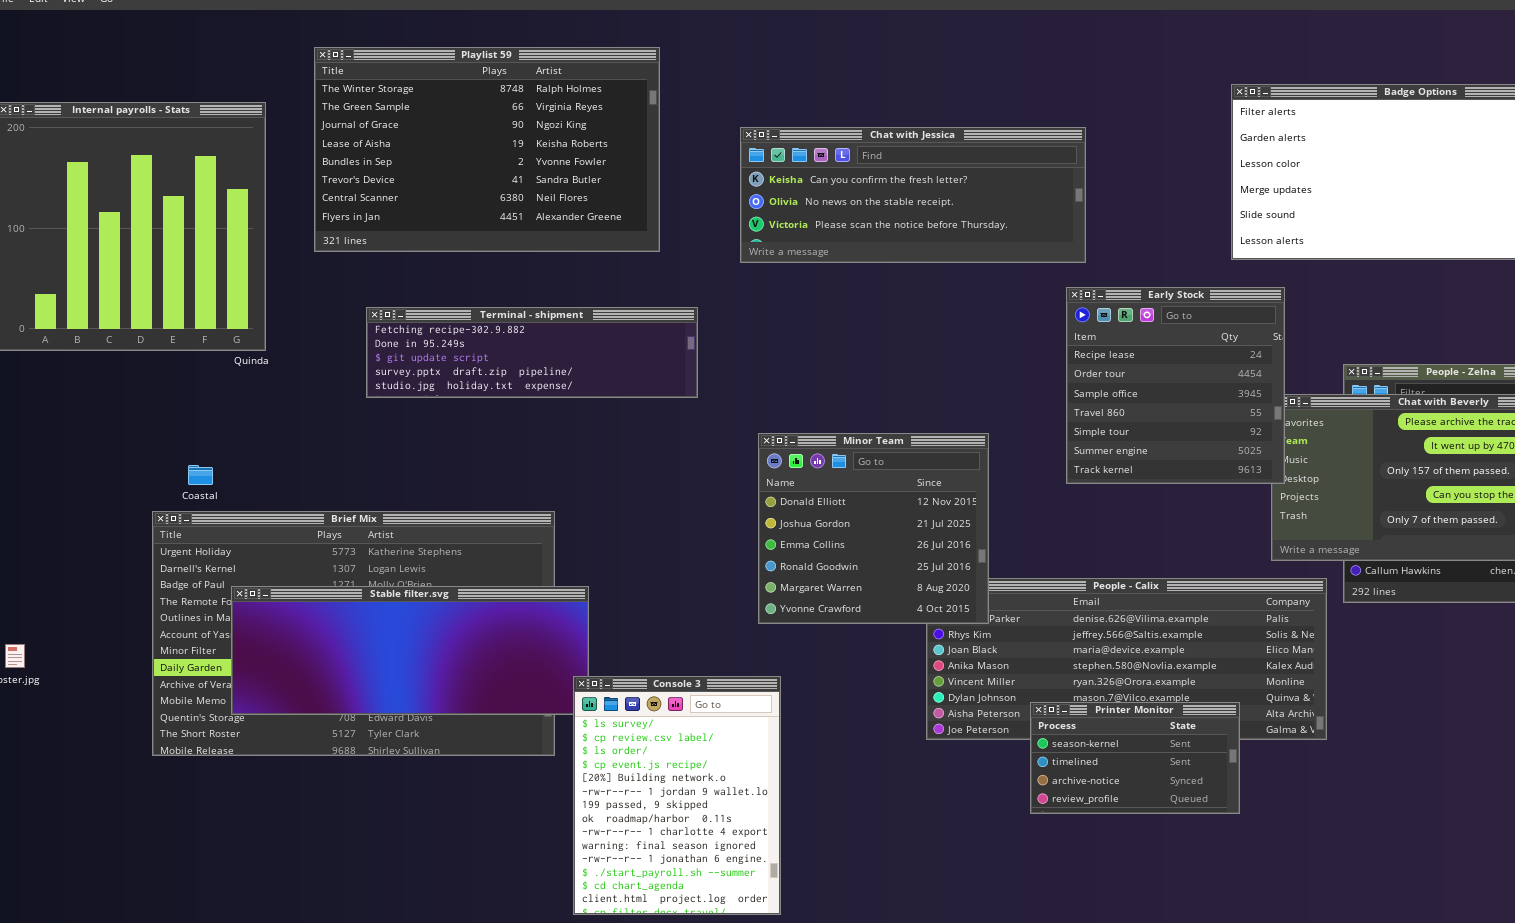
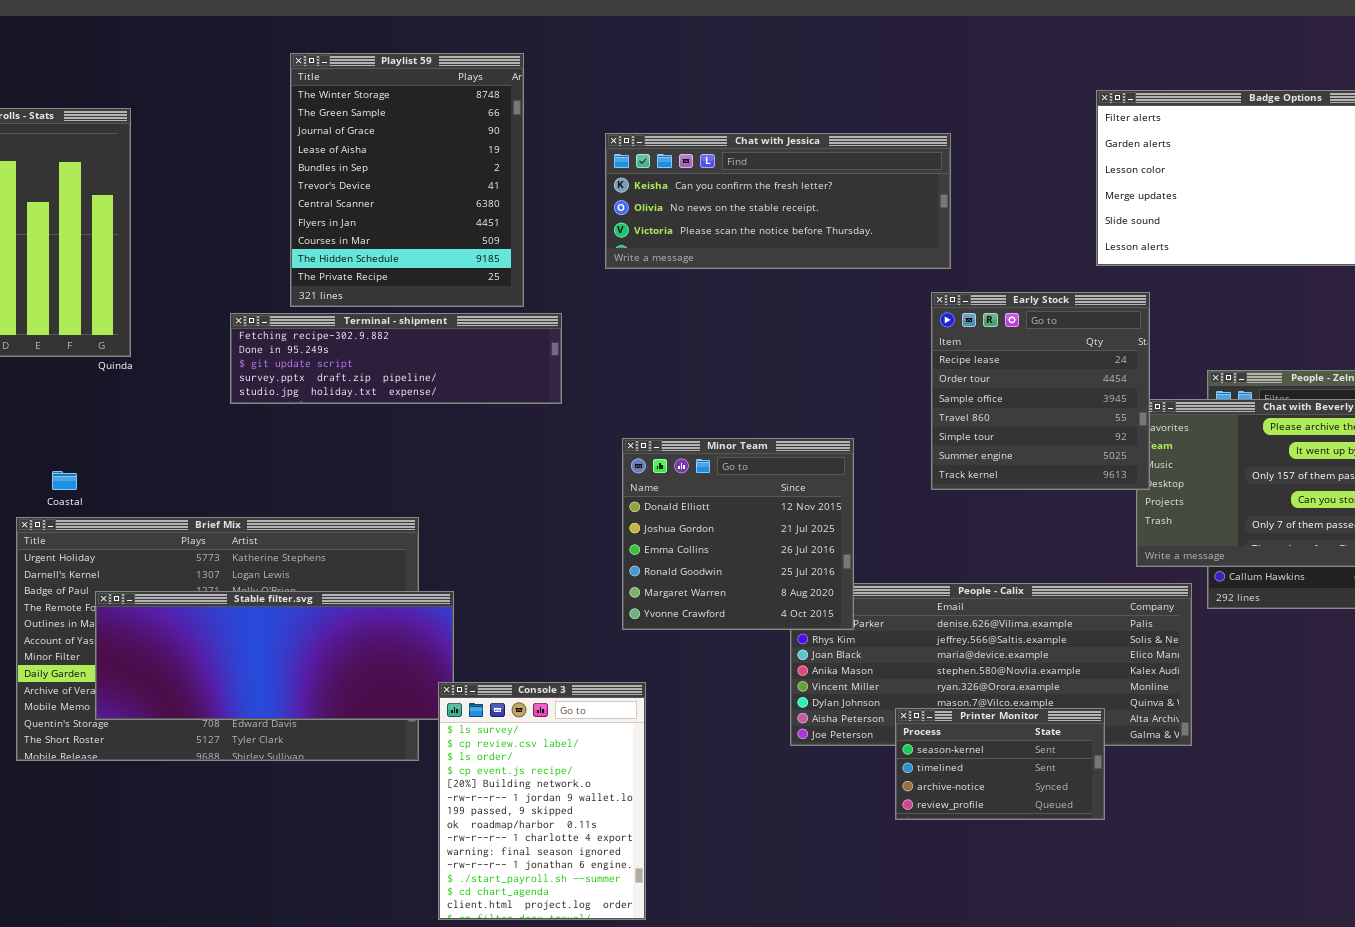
Playlist 59: [314,47,660,252] -> [290,53,524,307], resized

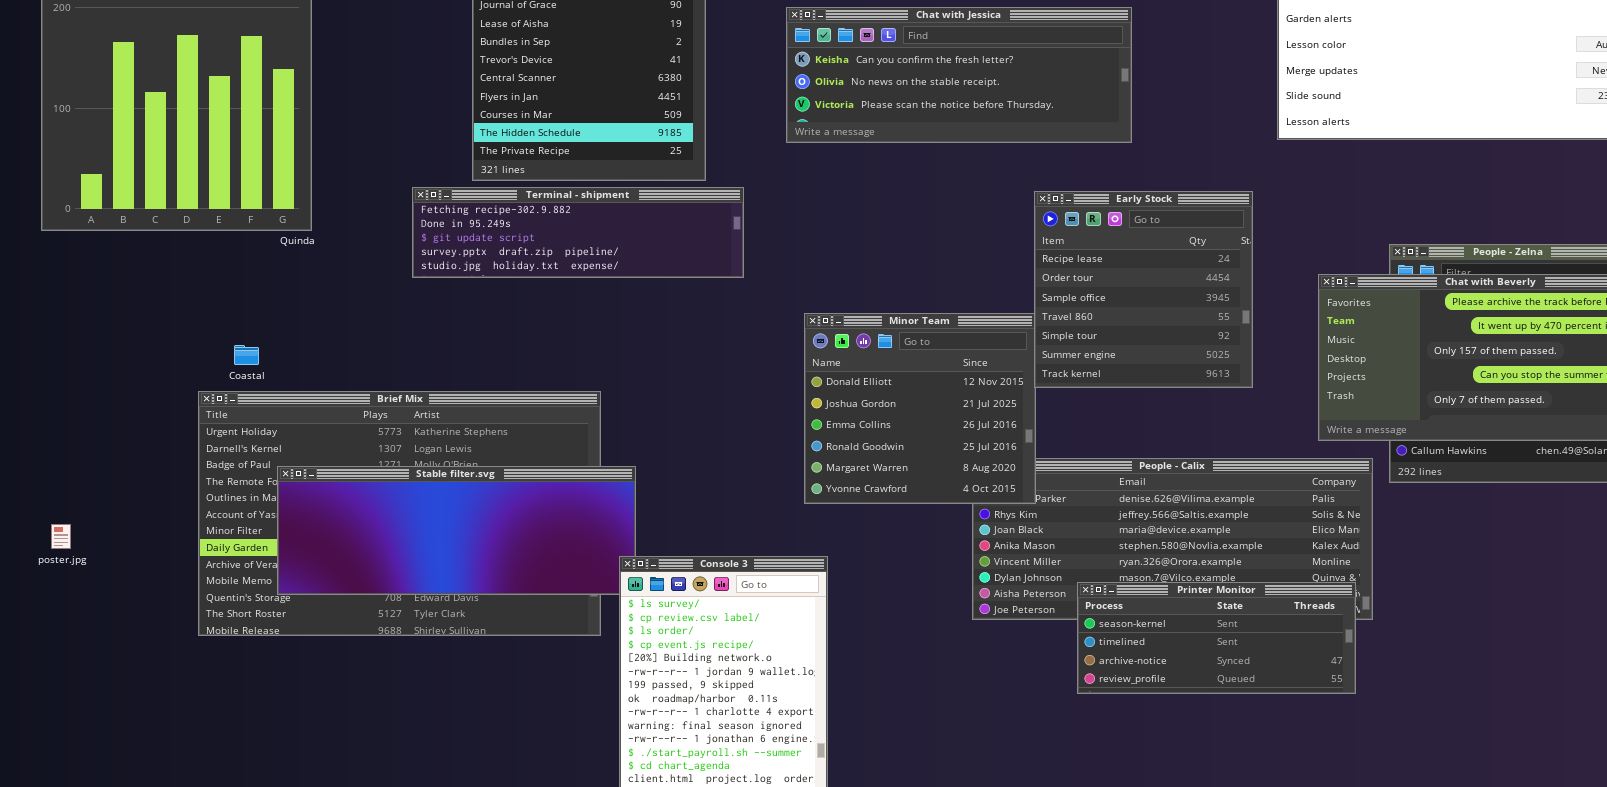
Early Stock: [931,292,1150,490] -> [1034,191,1253,388], moved
Printer Monitor: [895,708,1105,820] -> [1077,582,1356,694], resized

